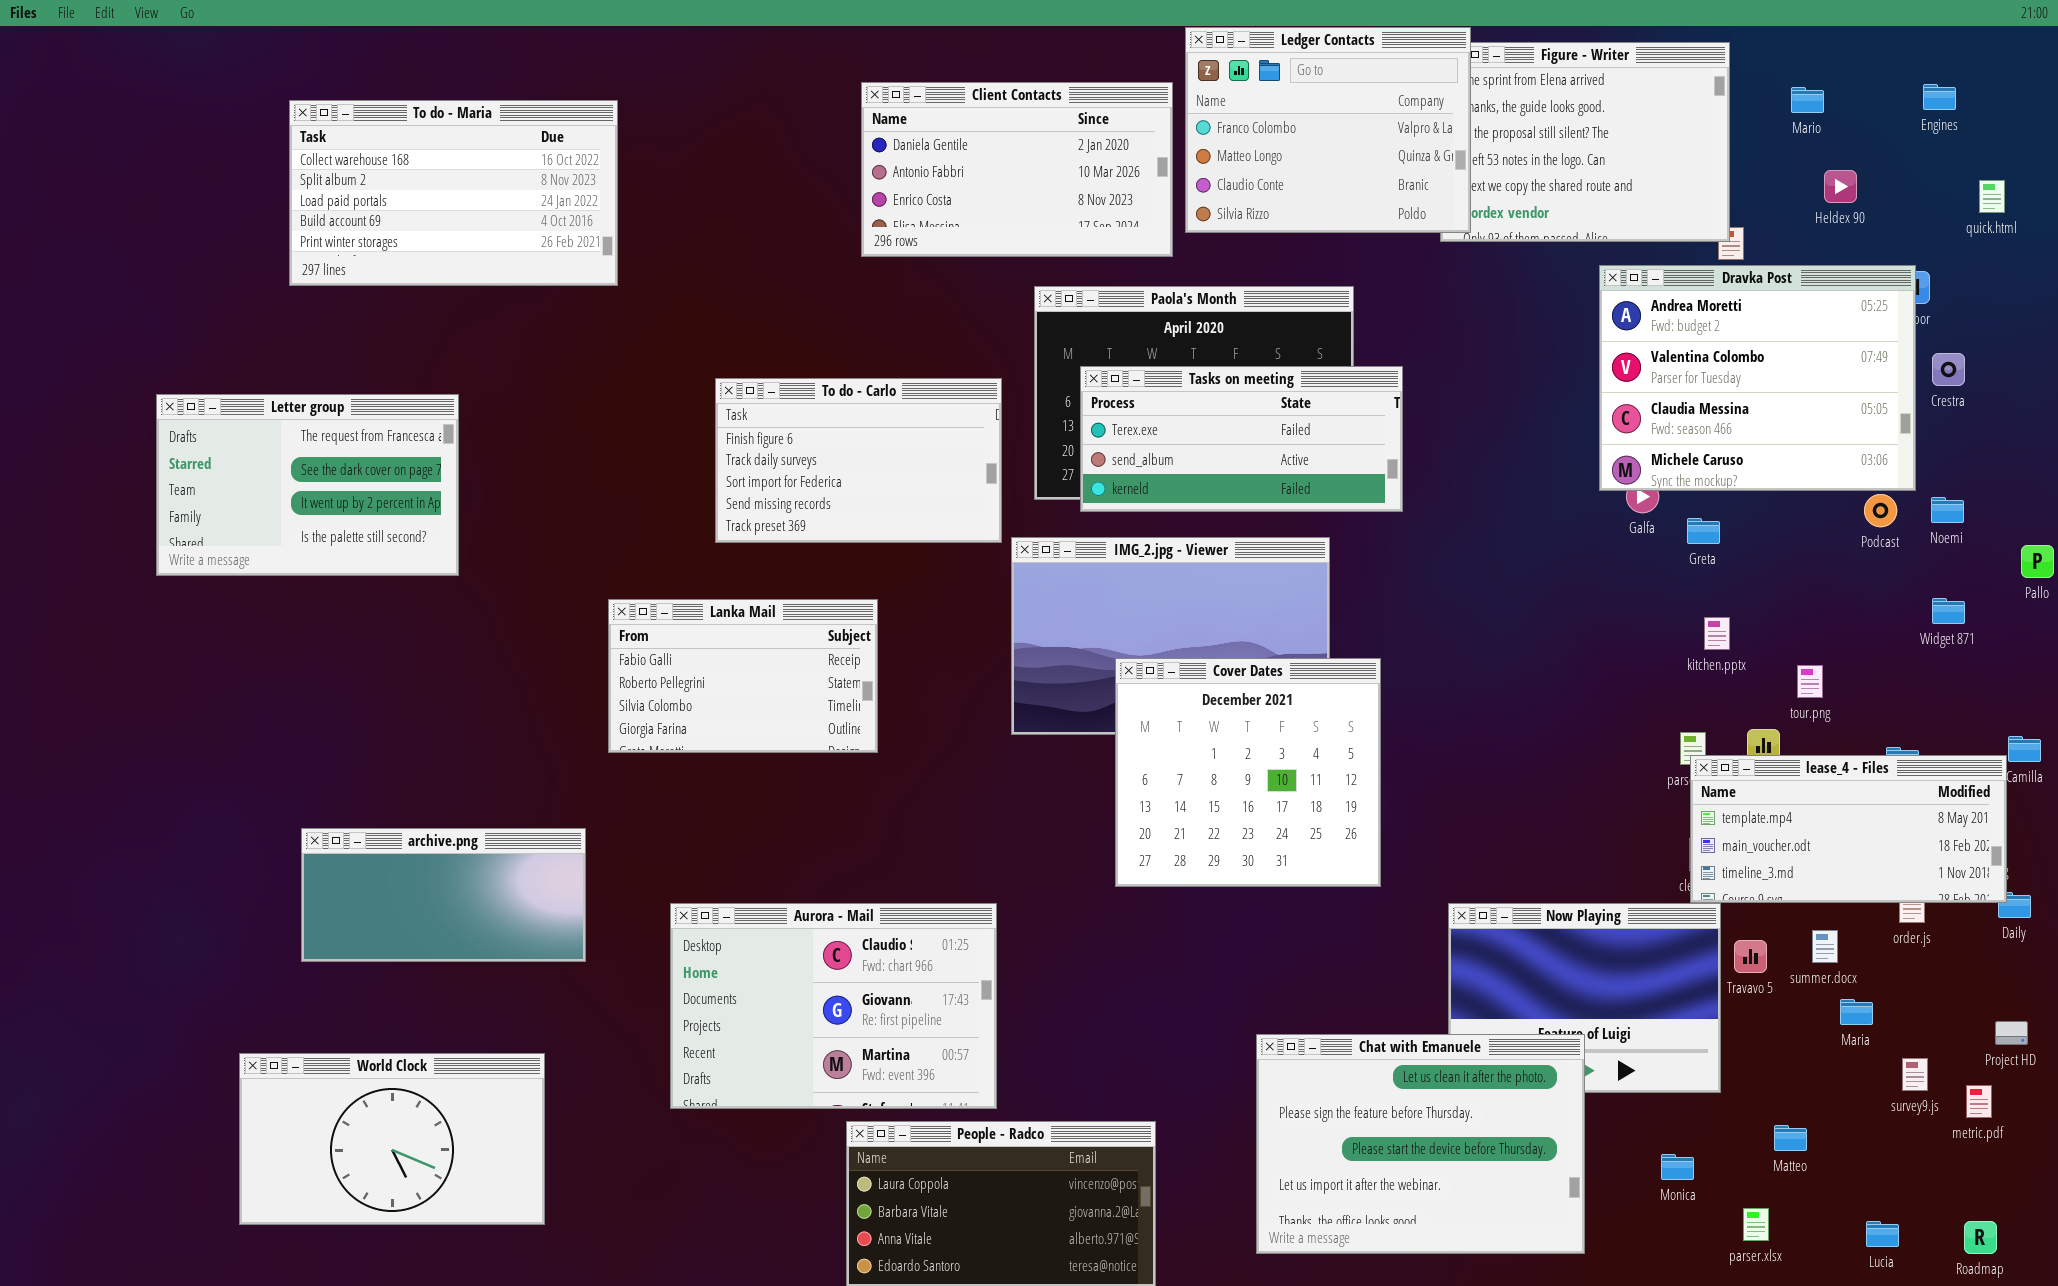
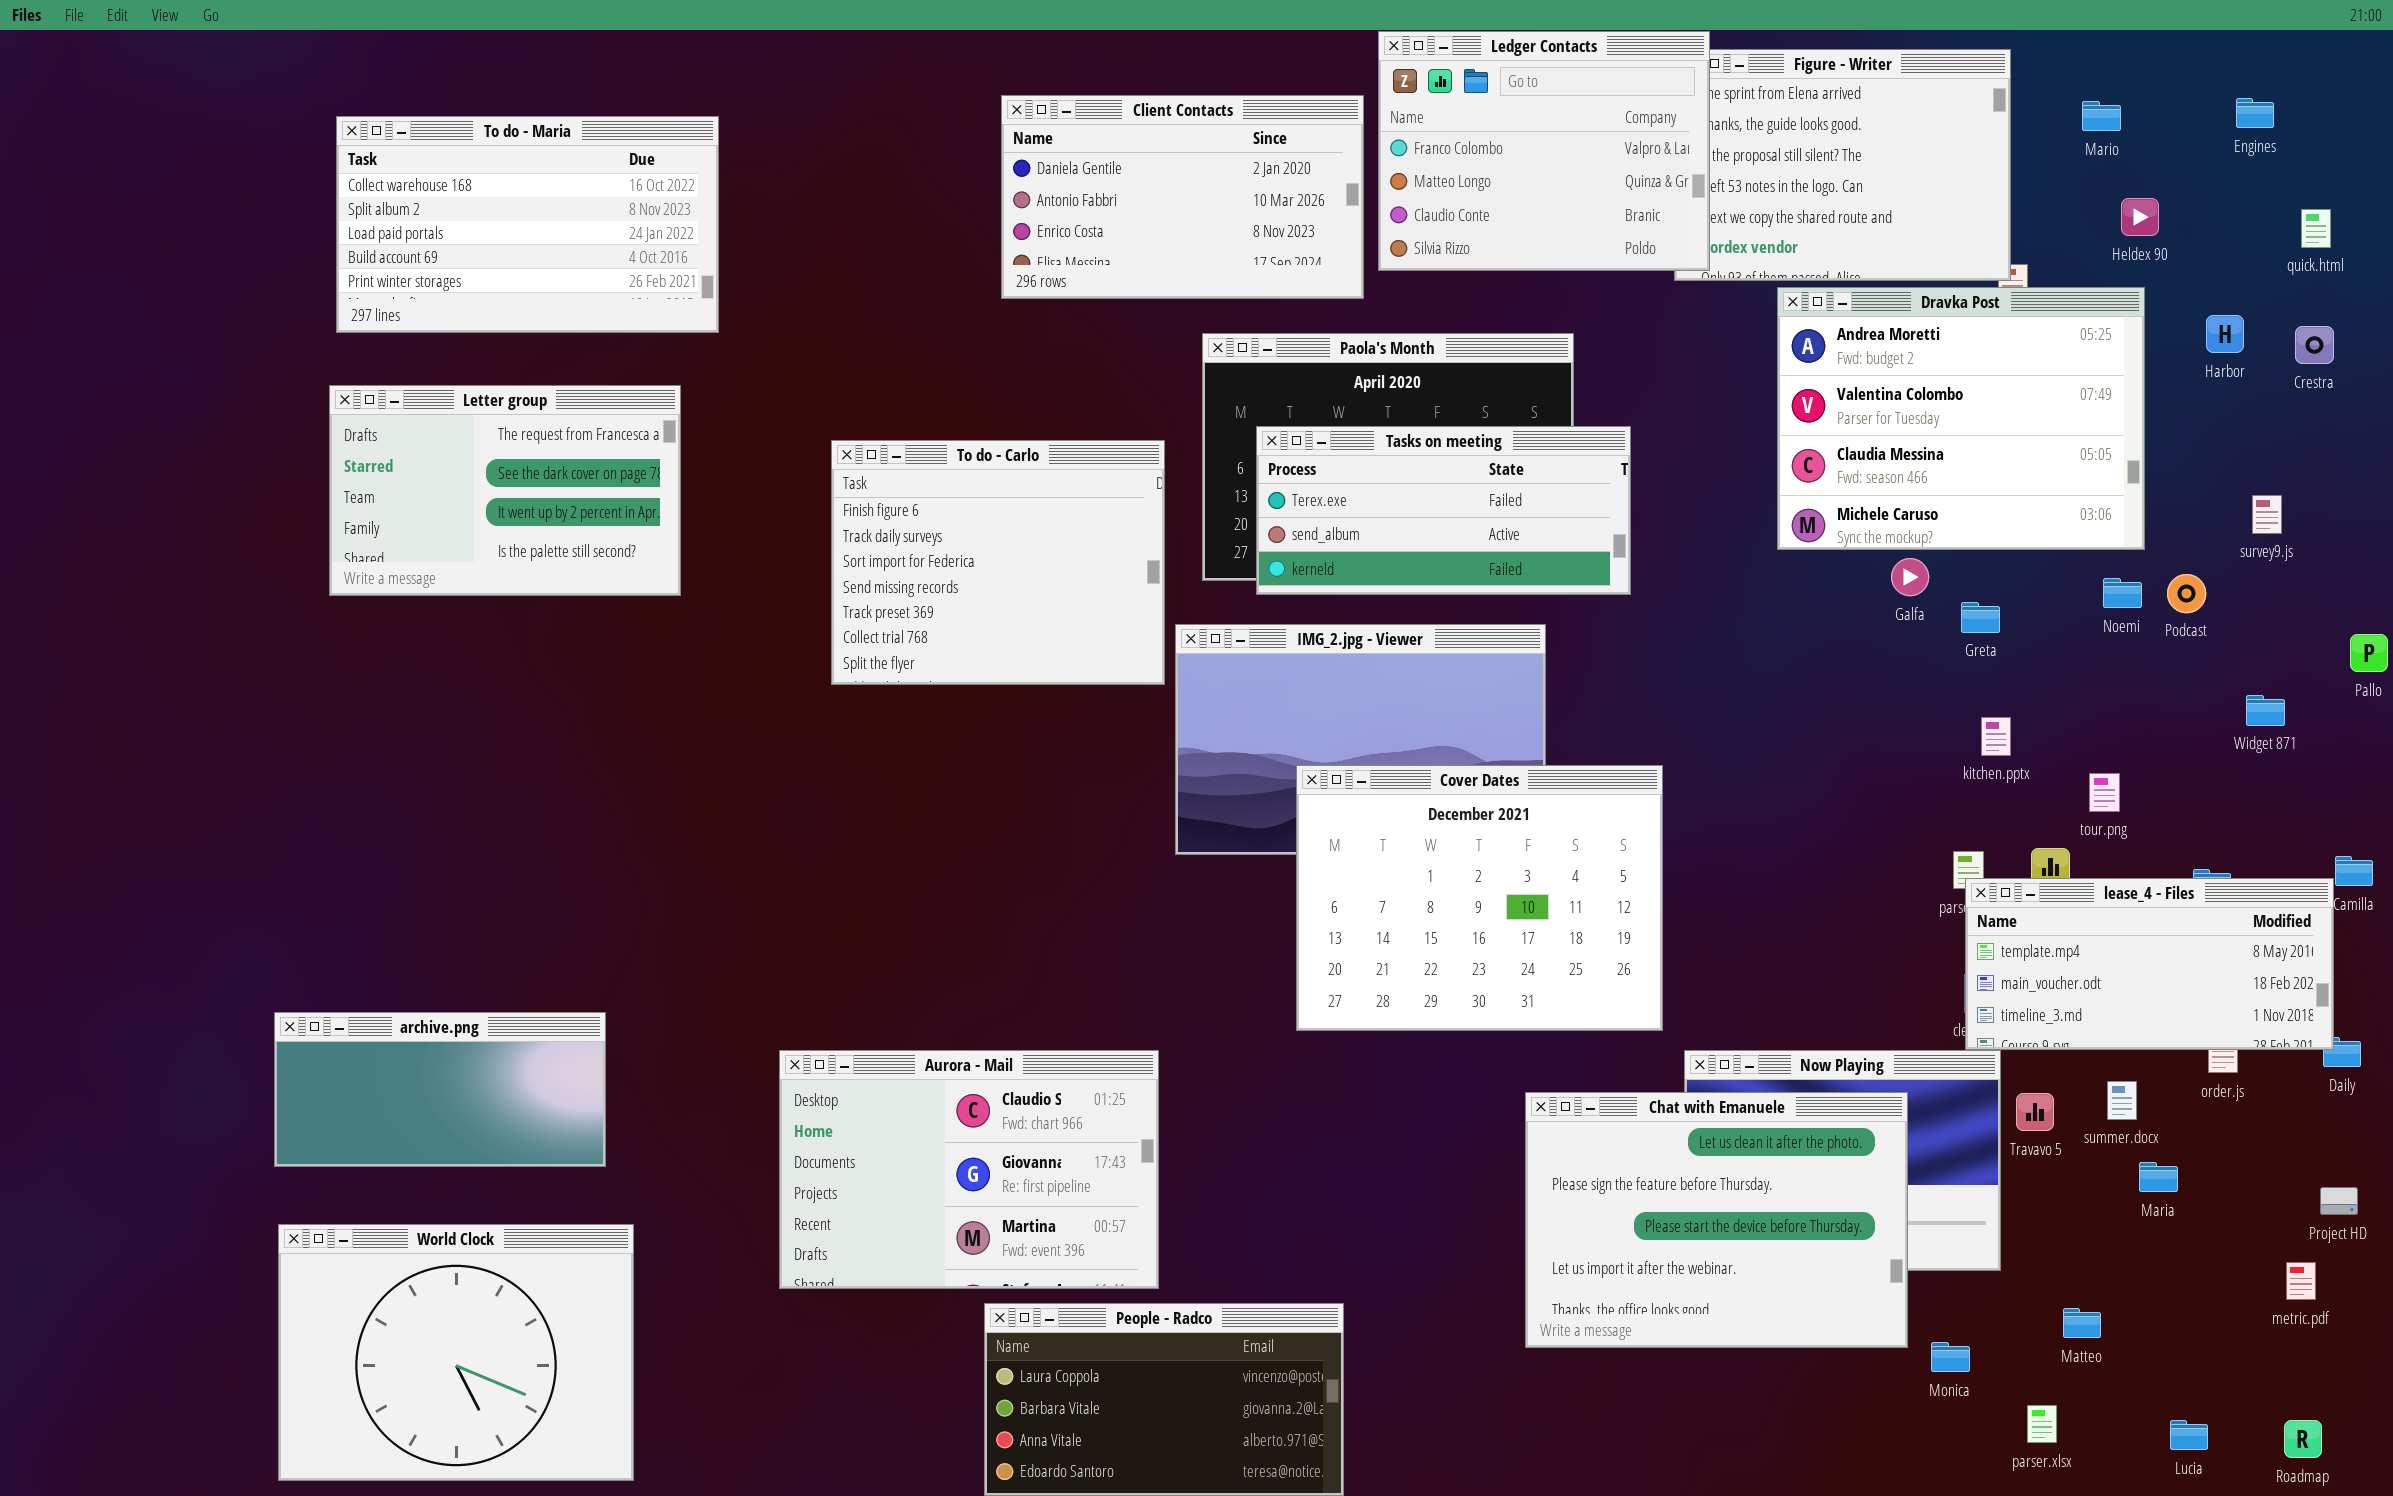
Dravka Post: [1599,265,1916,491] -> [1777,287,2145,550], moved
Crestra: [1932,353,1965,386] -> [2295,326,2334,364], moved
To do - Carlo: [715,378,1002,543] -> [831,440,1165,685], resized
Letter group: [156,394,459,576] -> [329,385,681,596], moved
Noemi: [1931,497,1964,523] -> [2103,578,2142,608], moved
Lanka Mail: [608,599,878,753] -> none, closed
Cover Dates: [1115,658,1381,887] -> [1296,765,1663,1031], resized
archive.png: [301,828,586,962] -> [274,1012,606,1167], moved
Chat with Emanuele: [1256,1034,1585,1254] -> [1525,1092,1908,1348], moved
World Clock: [239,1053,545,1225] -> [278,1224,634,1481], resized
survey9.js: [1902,1058,1928,1091] -> [2252,495,2282,534], moved

